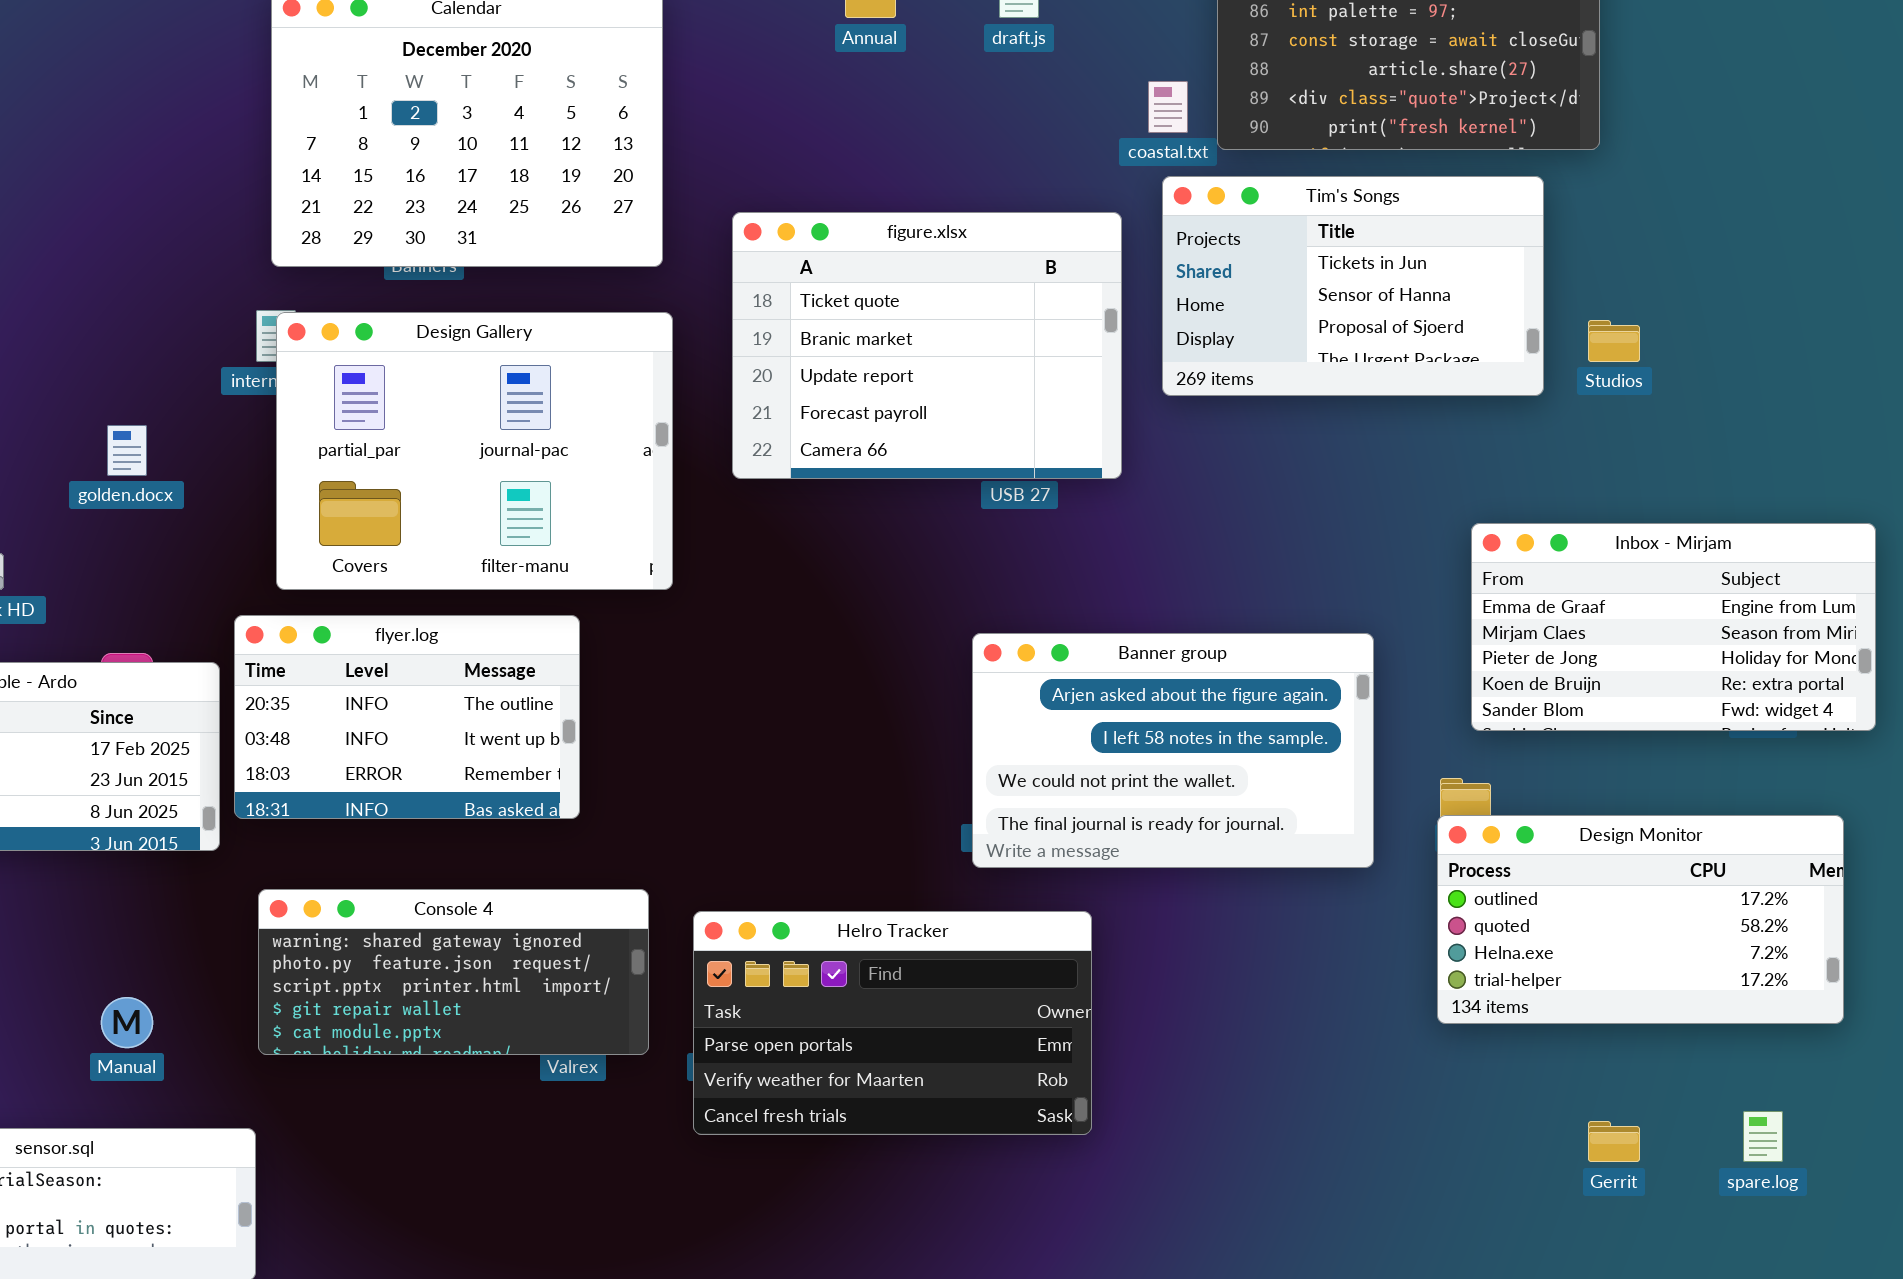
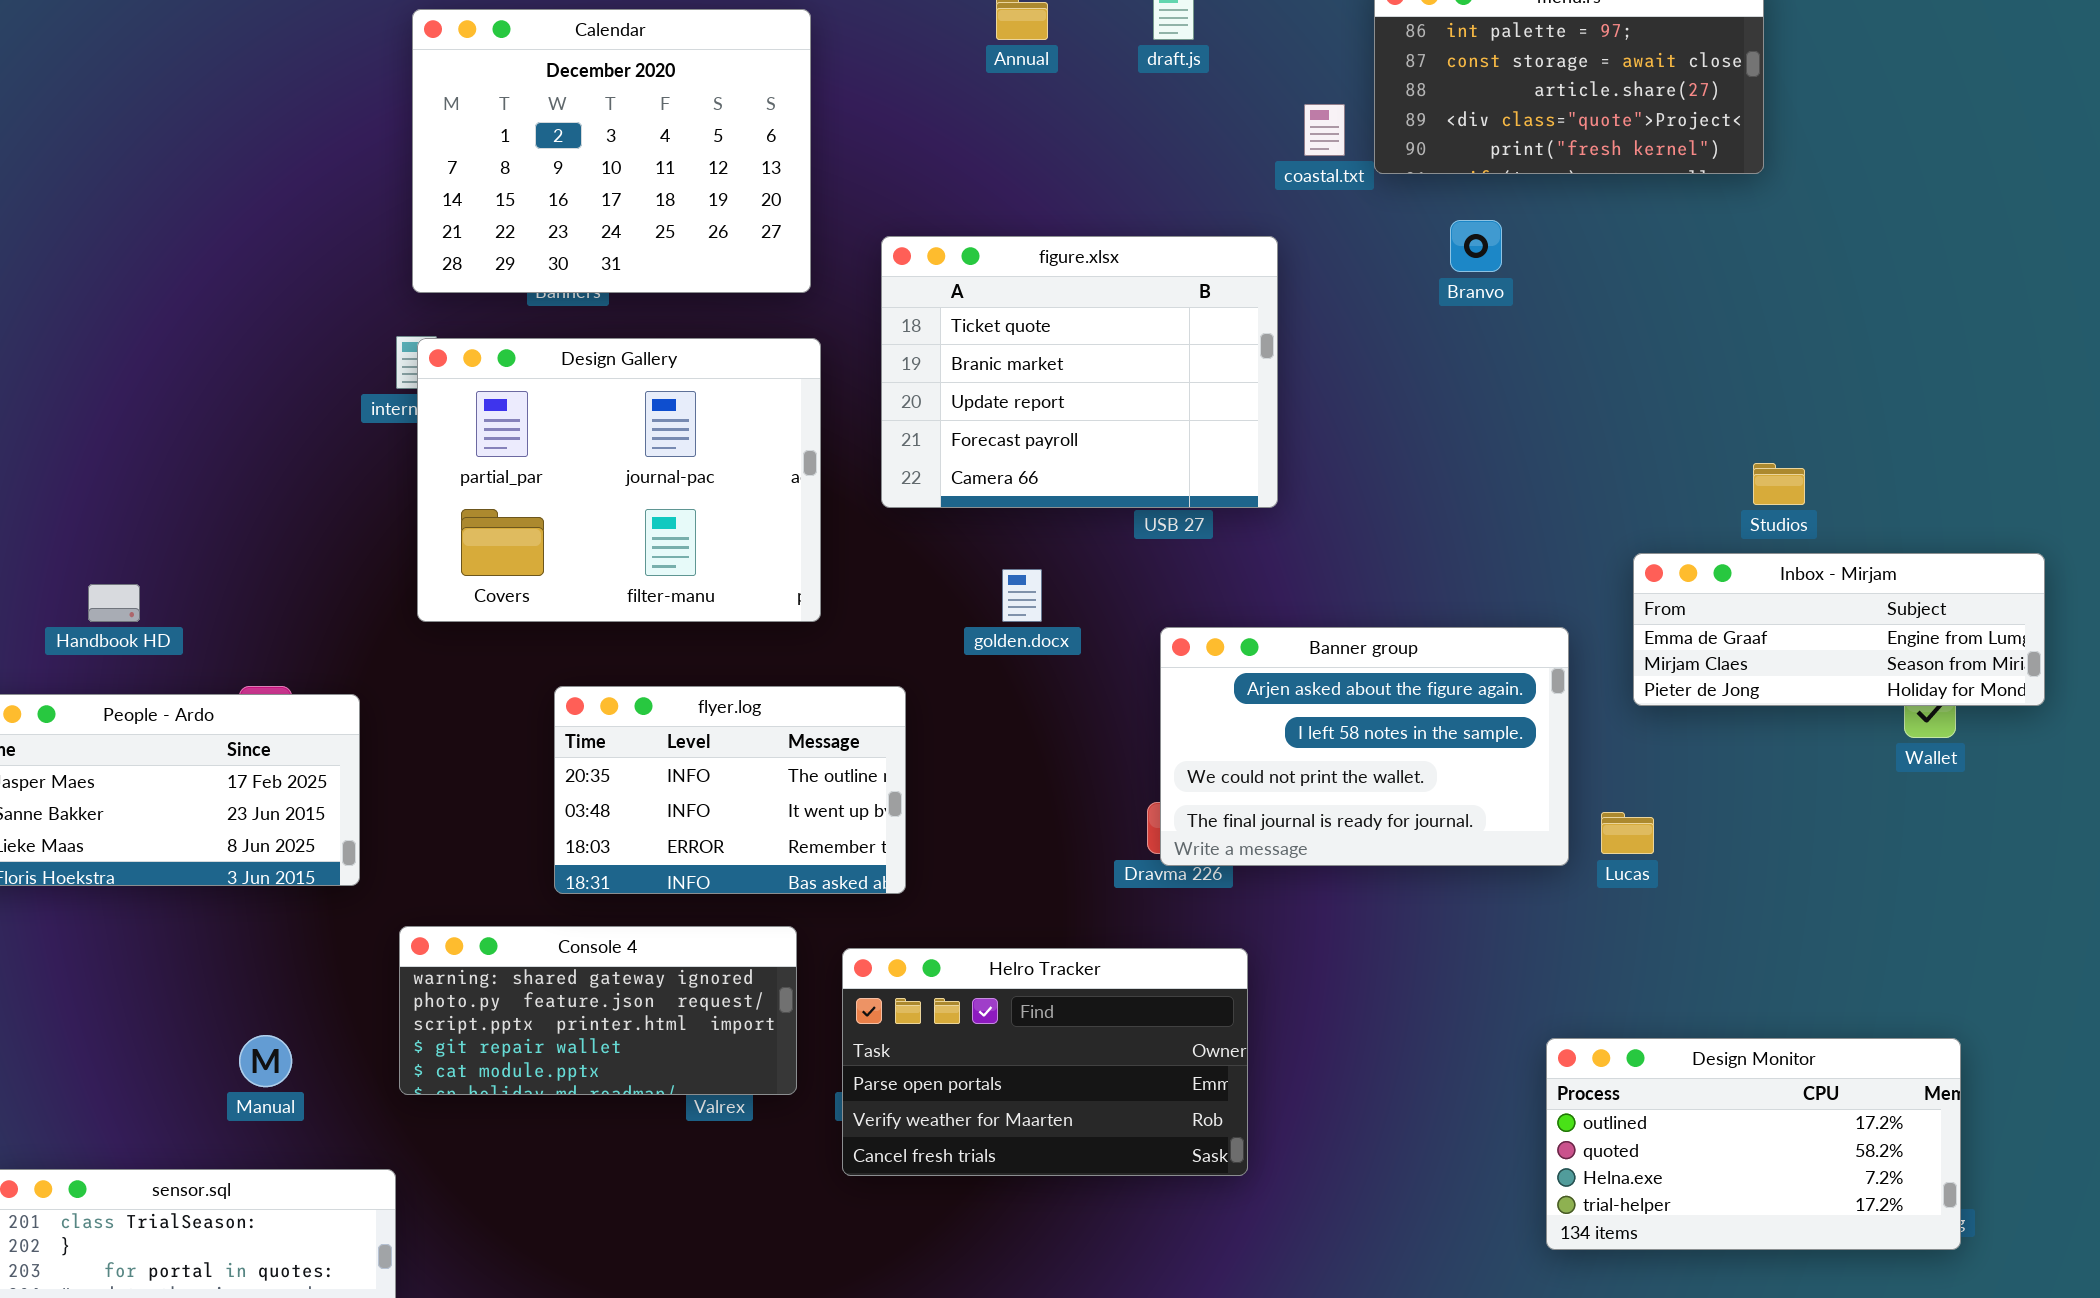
Tim's Songs: [1162,176,1544,396] -> none, closed
Studios: [1588,320,1640,362] -> [1753,463,1805,505], moved
golden.docx: [107,425,147,476] -> [1002,569,1042,622], moved
Inbox - Mirjam: [1471,523,1876,731] -> [1633,553,2045,706], resized
flyer.log: [234,615,580,819] -> [554,686,906,894], moved
Banner group: [972,633,1374,868] -> [1160,627,1569,866], moved
Design Monitor: [1437,815,1844,1024] -> [1546,1038,1961,1250], moved

